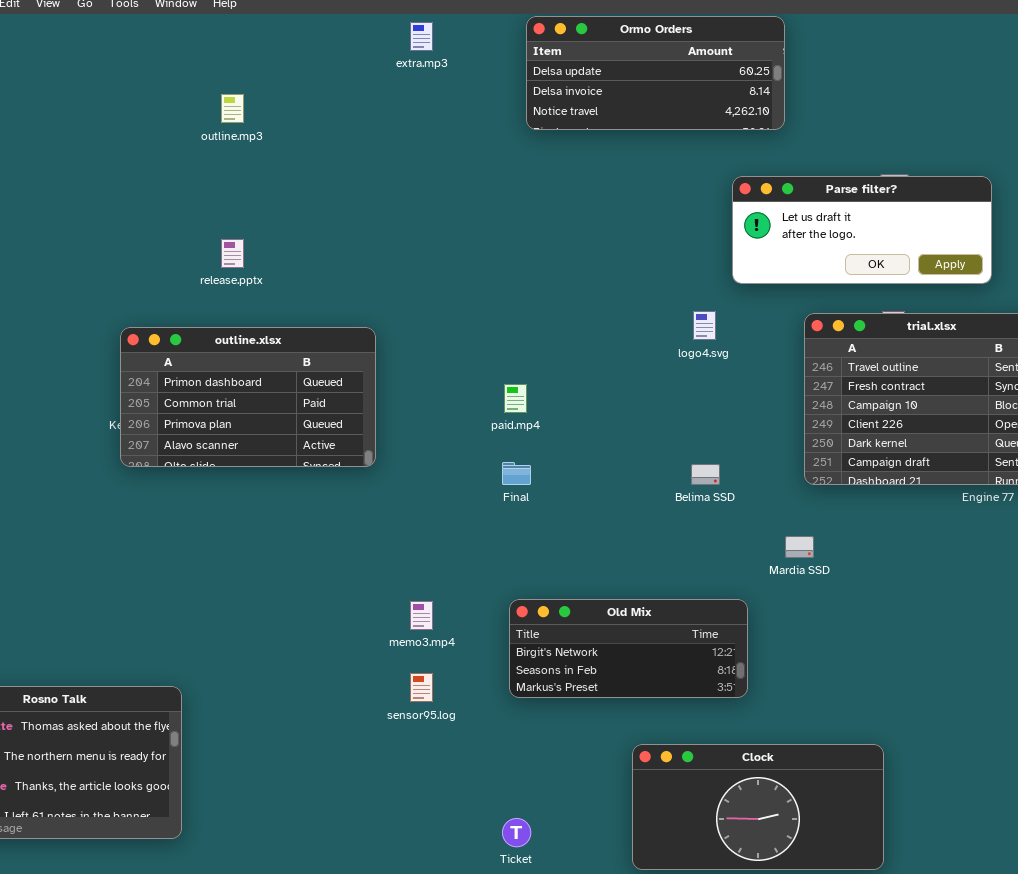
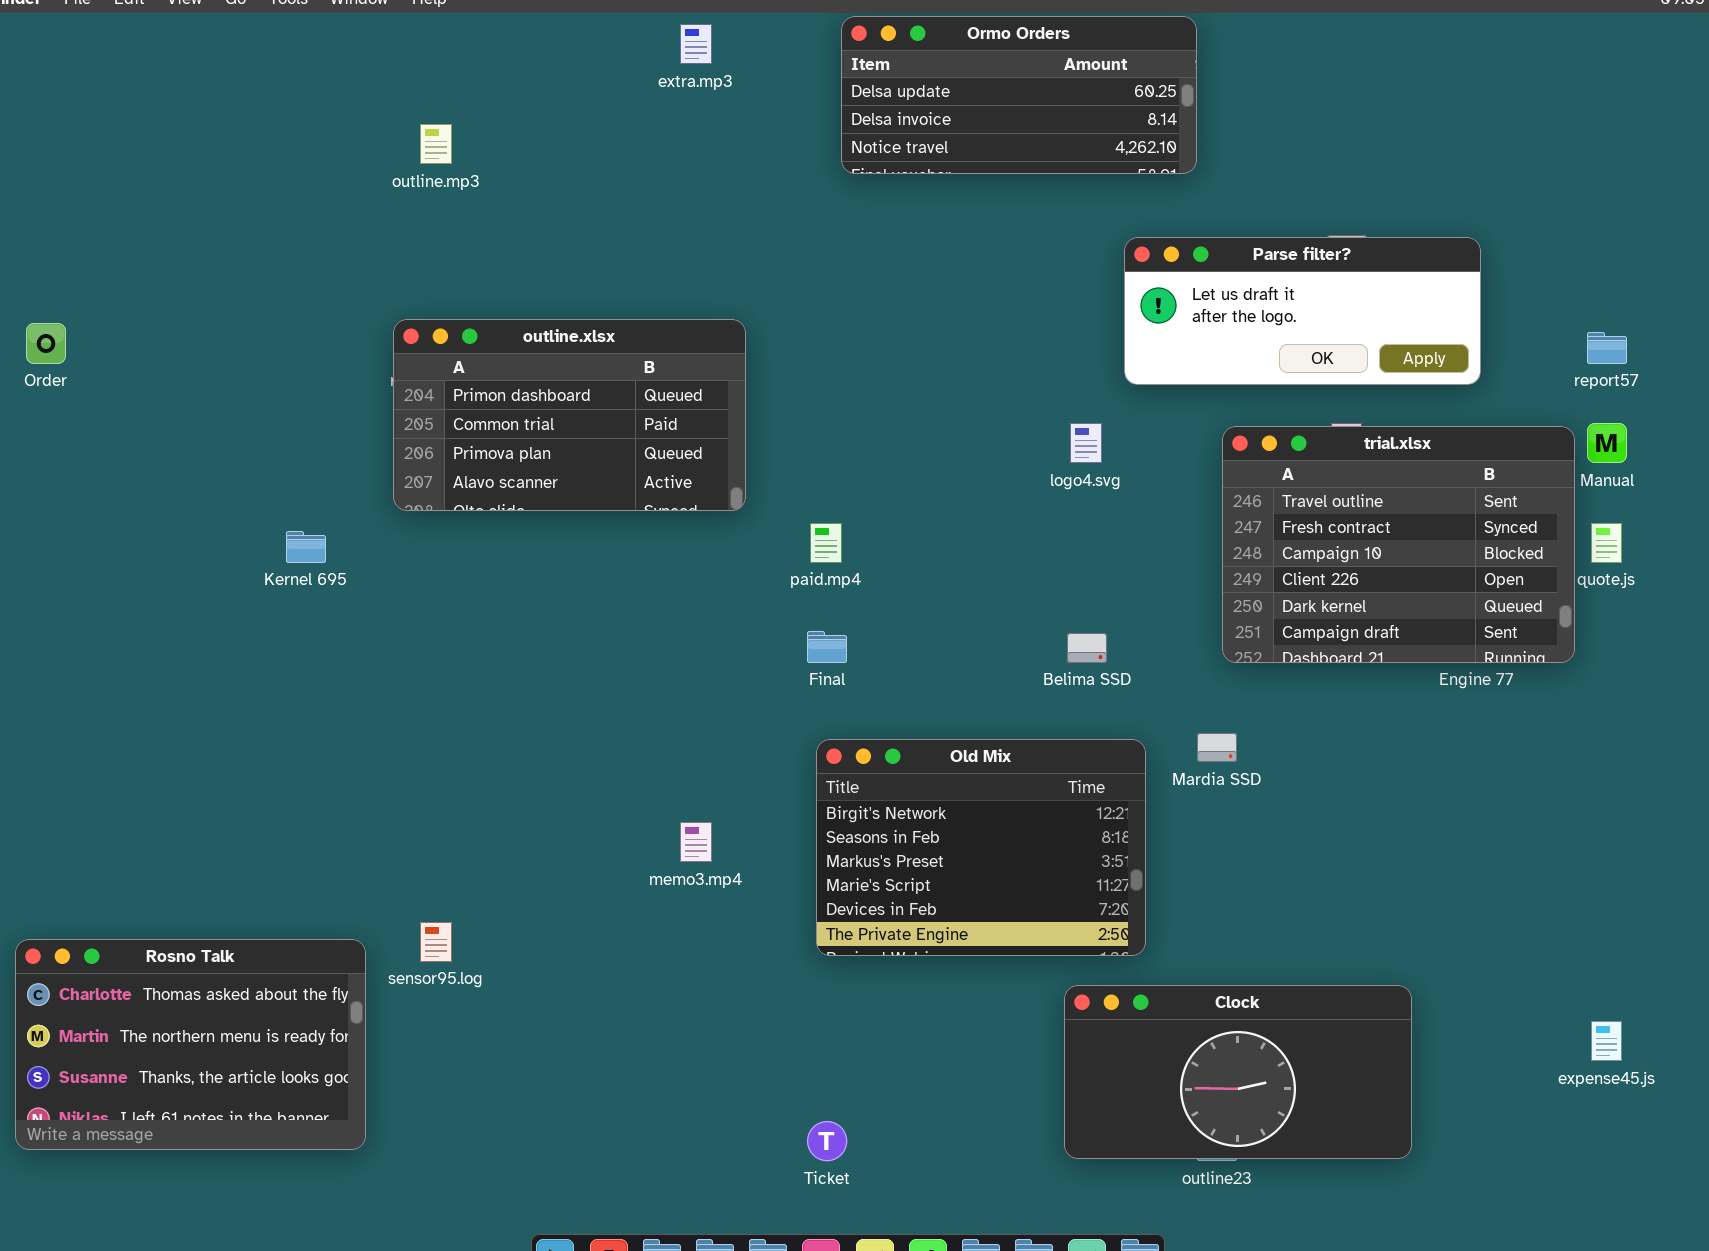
outline.xlsx: [120,327,376,467] -> [393,319,746,511], moved
Old Mix: [509,599,748,698] -> [816,739,1146,956], resized
sensor95.log: [410,673,433,702] -> [420,922,452,962], moved
Clock: [632,744,884,870] -> [1064,985,1412,1159], moved

